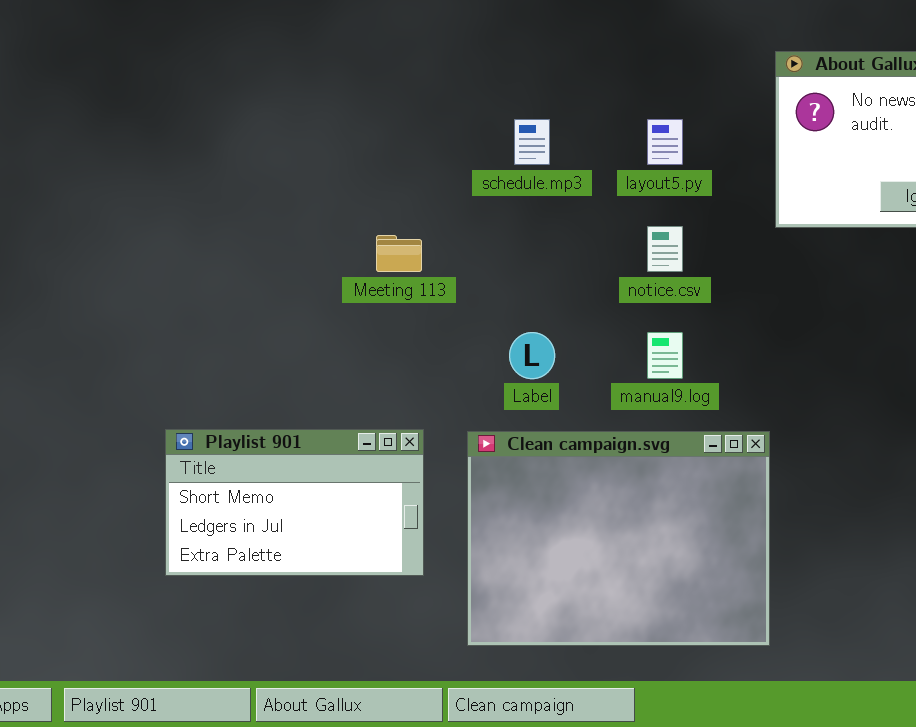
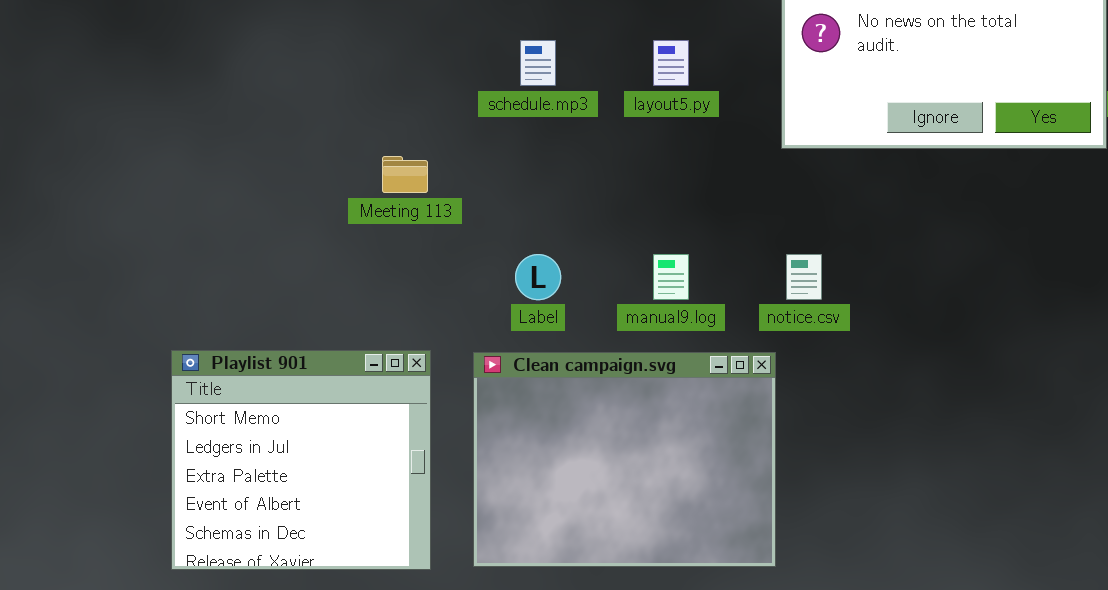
notice.csv: [647,226,683,272] -> [786,254,822,300], moved
Playlist 901: [165,429,424,576] -> [171,350,431,570], resized

